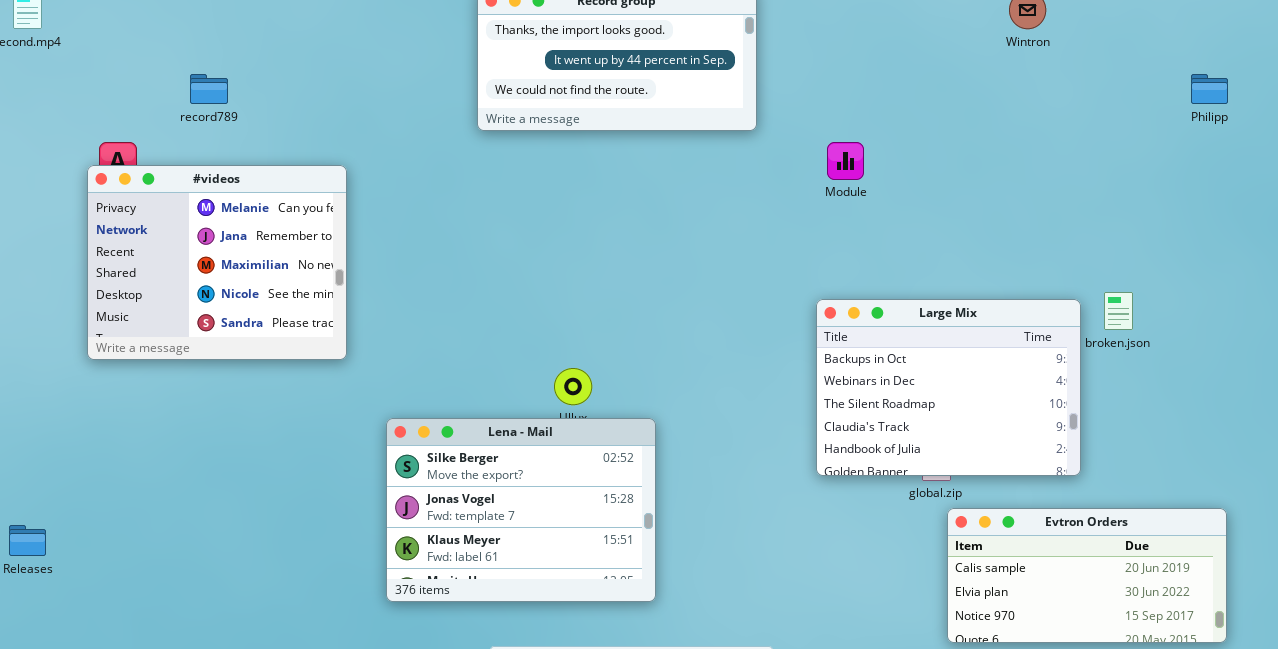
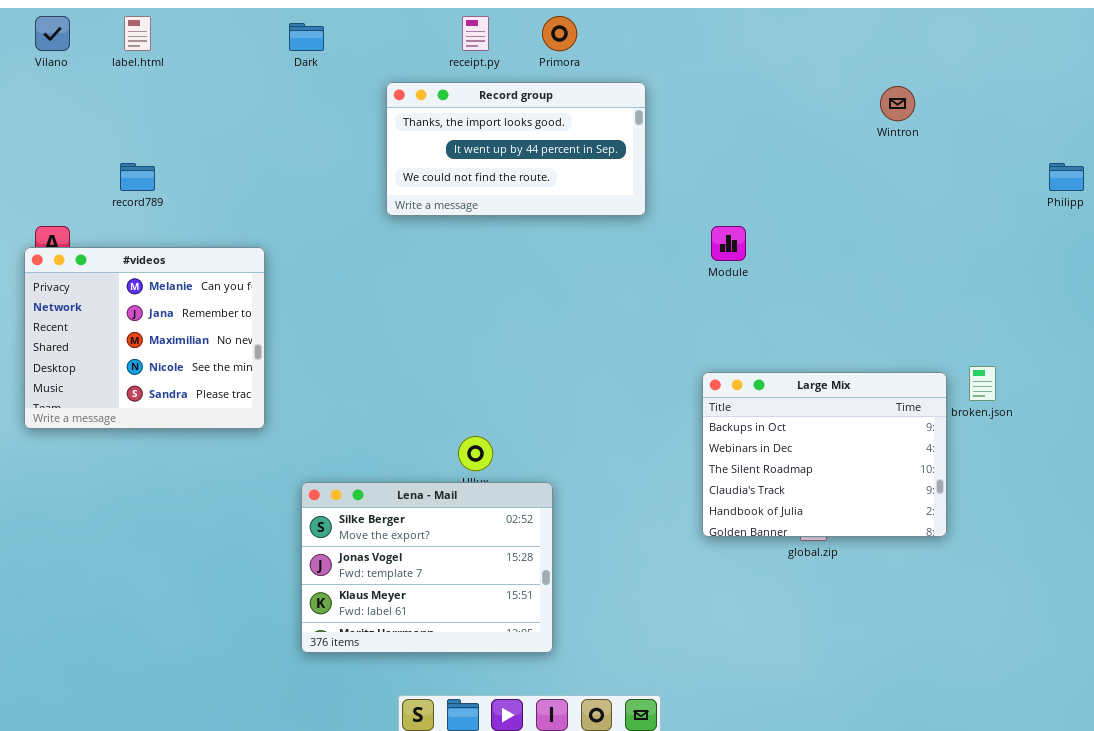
Evtron Orders: [947,508,1227,643] -> none, closed

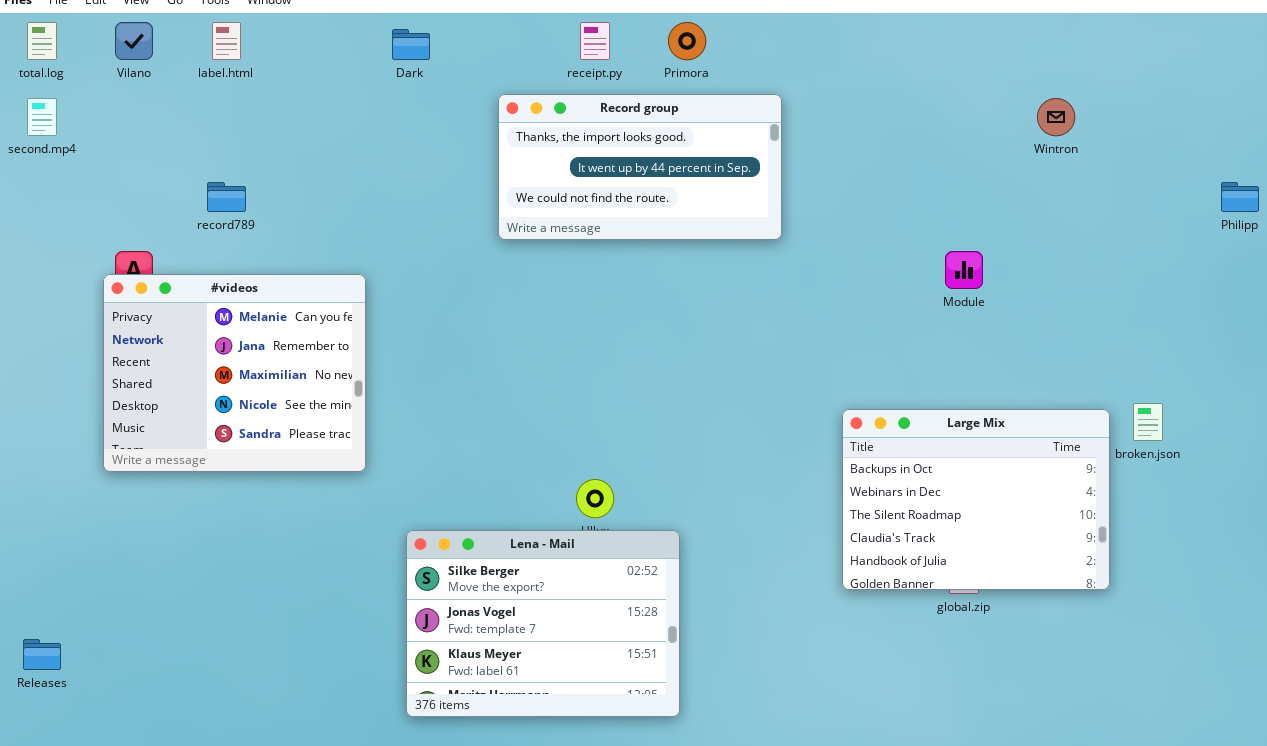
Module: [711,226,746,261] -> [945,251,983,289], moved

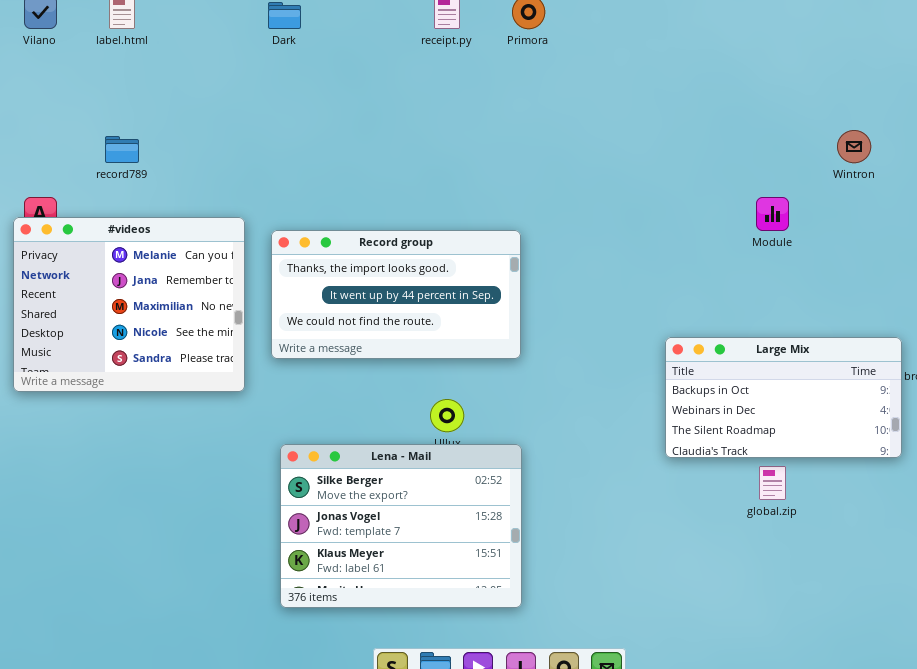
Record group: [498,94,782,240] -> [271,230,521,359], moved
Wintron: [1037,98,1075,136] -> [837,130,871,163], moved
Large Mix: [842,409,1110,590] -> [665,337,902,458], resized

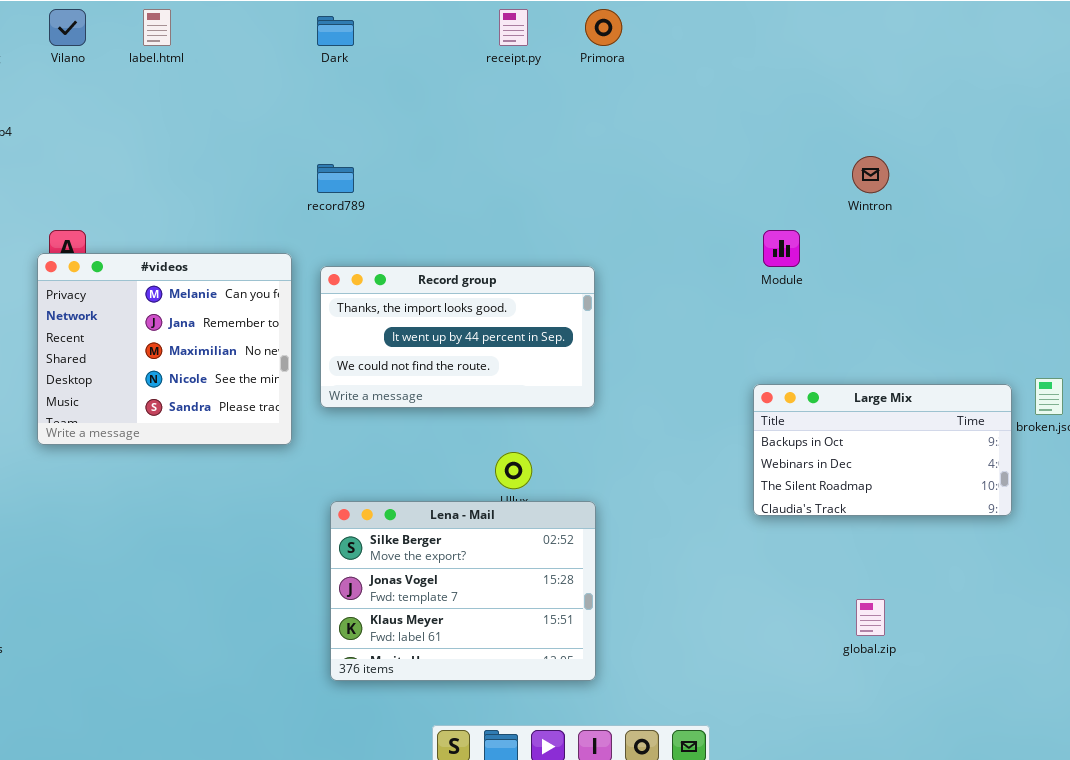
Wintron: [837,130,871,163] -> [852,156,889,193], moved
record789: [105,136,139,163] -> [317,164,354,193], moved
Module: [756,197,789,231] -> [763,230,800,267], moved
global.zip: [759,466,786,500] -> [856,599,885,636], moved

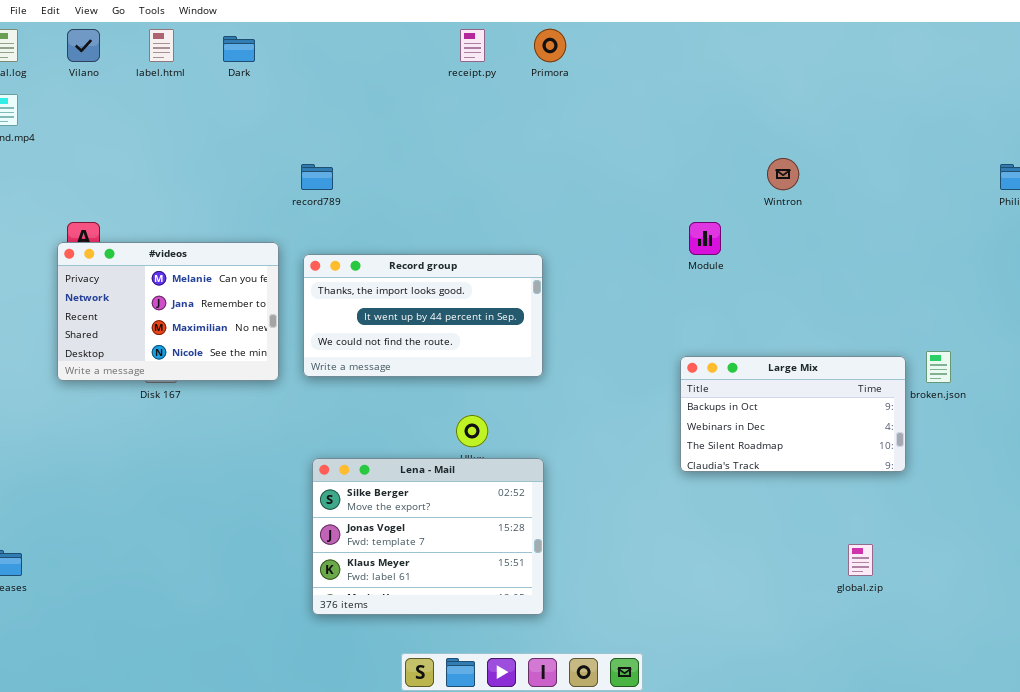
Dark: [317,16,354,46] -> [223,36,255,62], moved
#videos: [37,253,292,445] -> [57,242,279,381], resized
global.zip: [856,599,885,636] -> [848,544,873,576], moved

